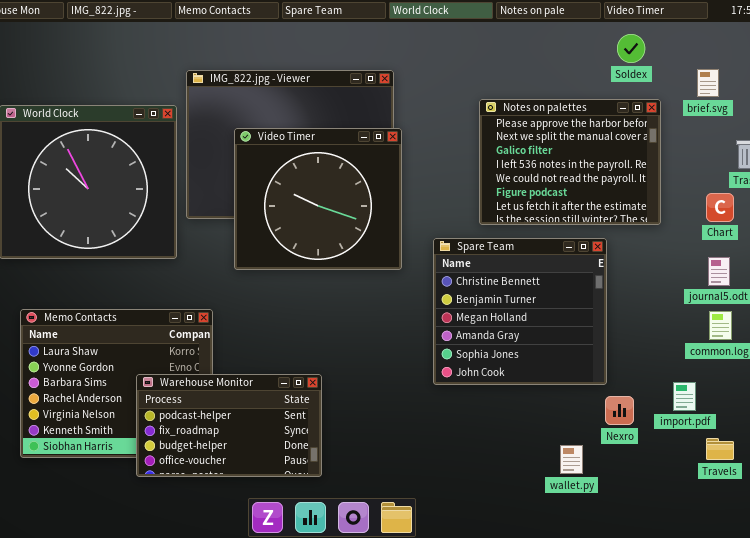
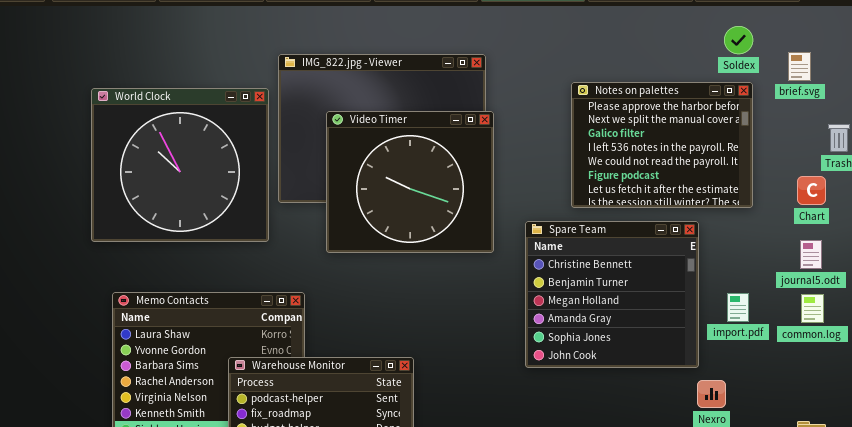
Soldex: [617,34,645,63] -> [724,26,753,54], moved
import.pdf: [673,382,696,411] -> [727,293,749,322], moved

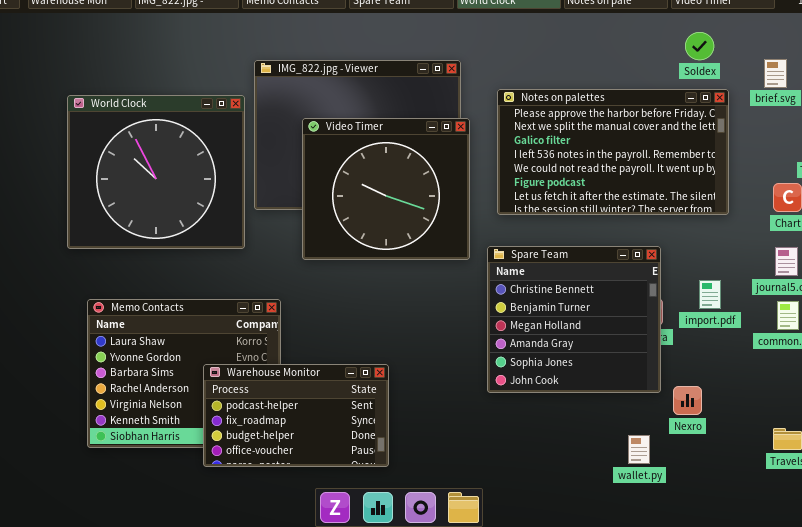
Soldex: [724,26,753,54] -> [685,32,714,60], moved
Notes on palettes: [571,82,753,208] -> [497,89,729,215], resized
Spare Team: [525,221,699,368] -> [487,246,661,393], moved
import.pdf: [727,293,749,322] -> [699,280,721,309], moved

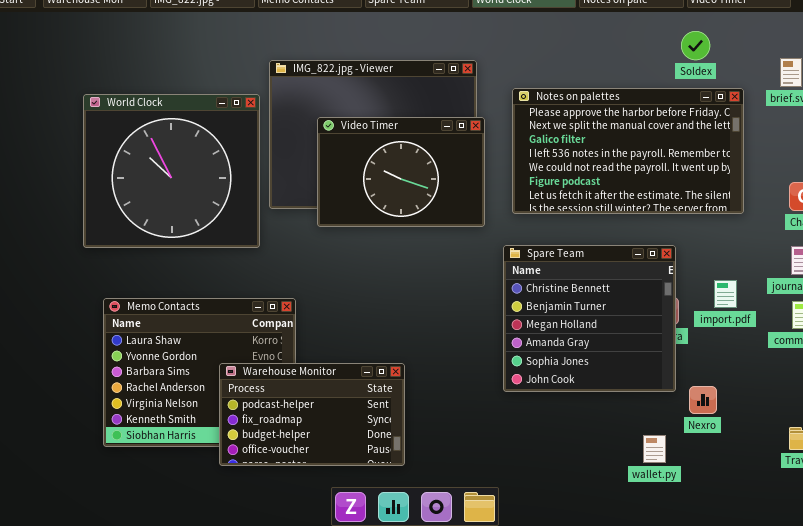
Soldex: [685,32,714,60] -> [681,31,710,60], moved
Video Timer: [302,118,470,260] -> [317,117,485,227], resized

